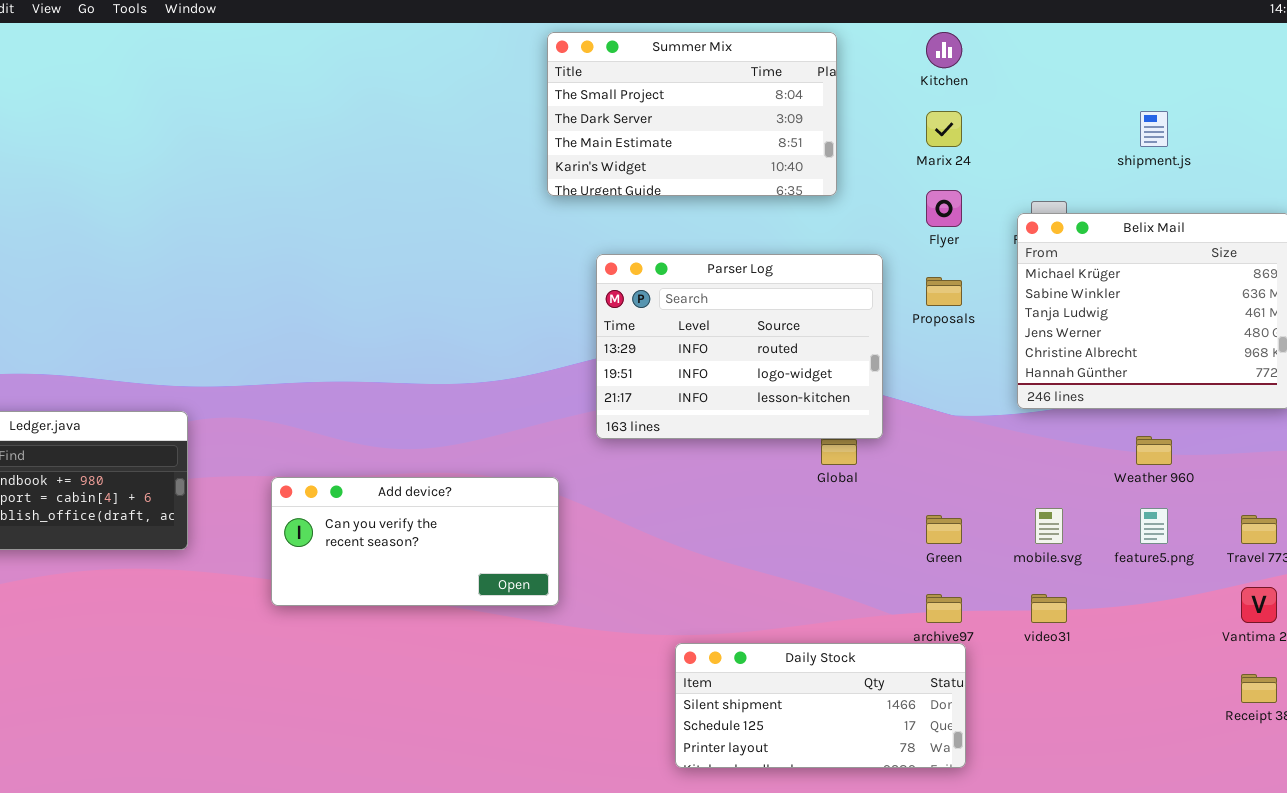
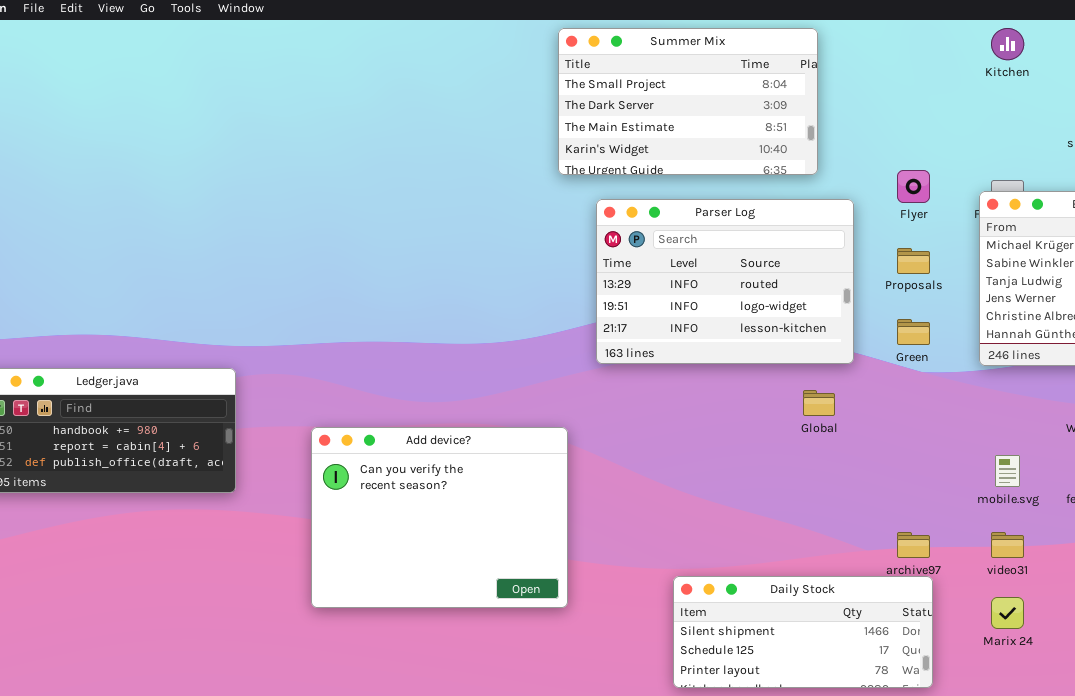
Kitchen: [926,32,962,68] -> [991,28,1024,60], moved
Marix 24: [926,111,962,147] -> [991,597,1024,629], moved
Parser Log: [596,254,883,439] -> [596,199,854,364], moved
Add device?: [271,477,559,606] -> [311,427,568,608], resized
Green: [926,515,962,544] -> [897,319,930,345], moved

